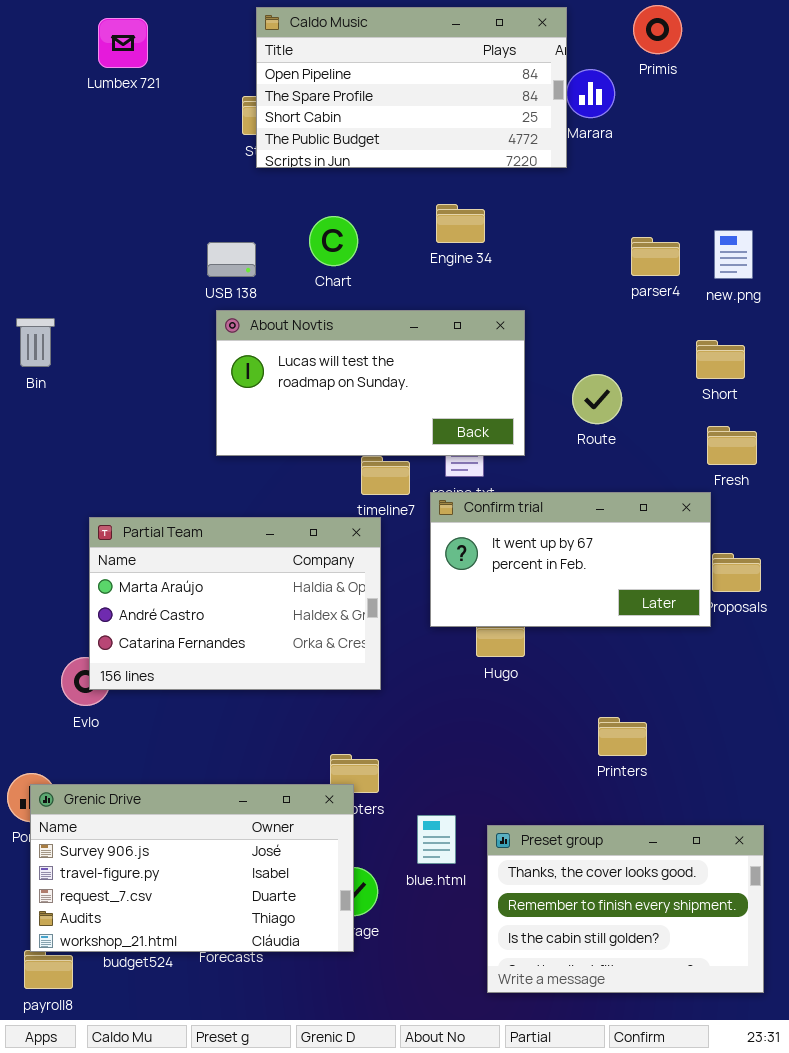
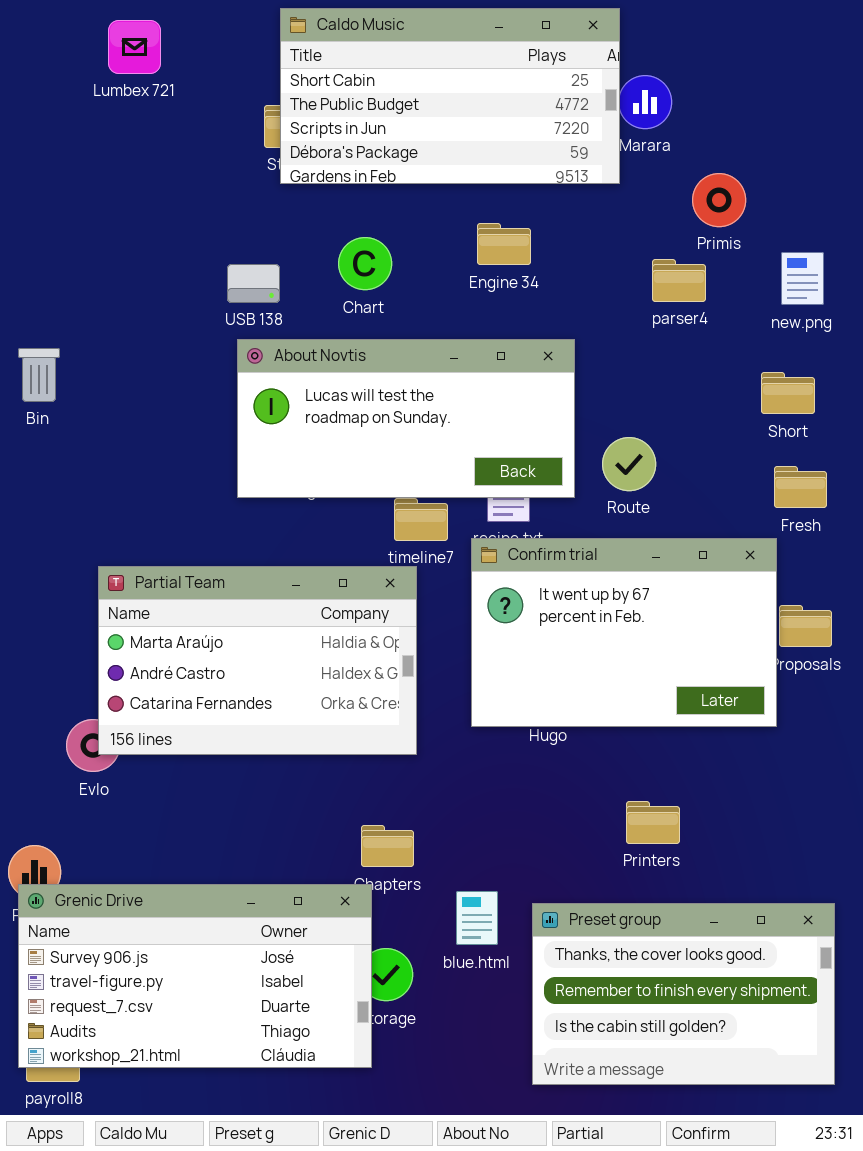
Primis: [633,5,682,54] -> [692,173,746,227], moved
Caldo Music: [256,7,567,168] -> [280,8,620,184], scrolled down 2 rows
parser4: [631,237,680,276] -> [652,259,706,302], moved
Route: [572,374,622,424] -> [602,437,656,491], moved
Confirm trial: [430,492,711,627] -> [471,538,777,727], resized
Printers: [598,717,647,756] -> [626,801,680,844], moved
Grenic Drive: [30,784,354,952] -> [18,884,372,1068], moved

